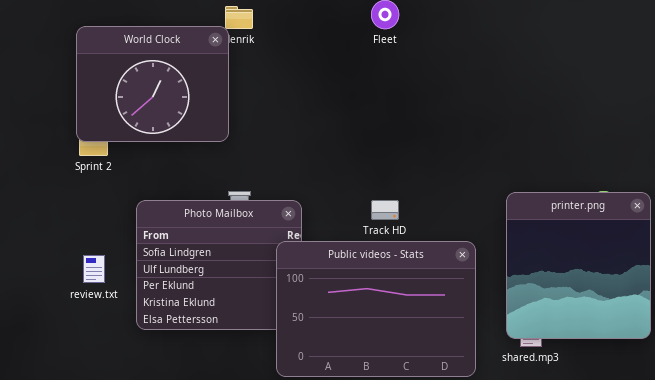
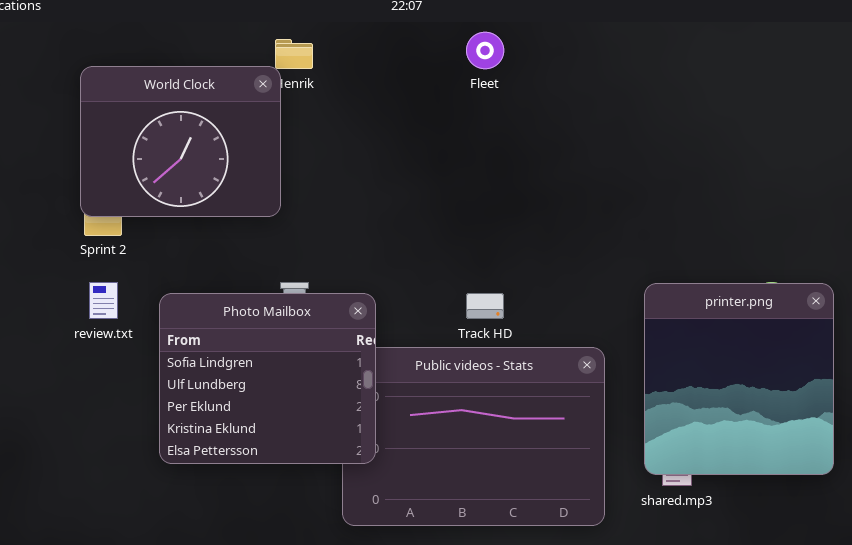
Photo Mailbox: [136,200,302,330] -> [159,293,376,464], raised
review.txt: [83,255,105,283] -> [89,282,118,319], moved

